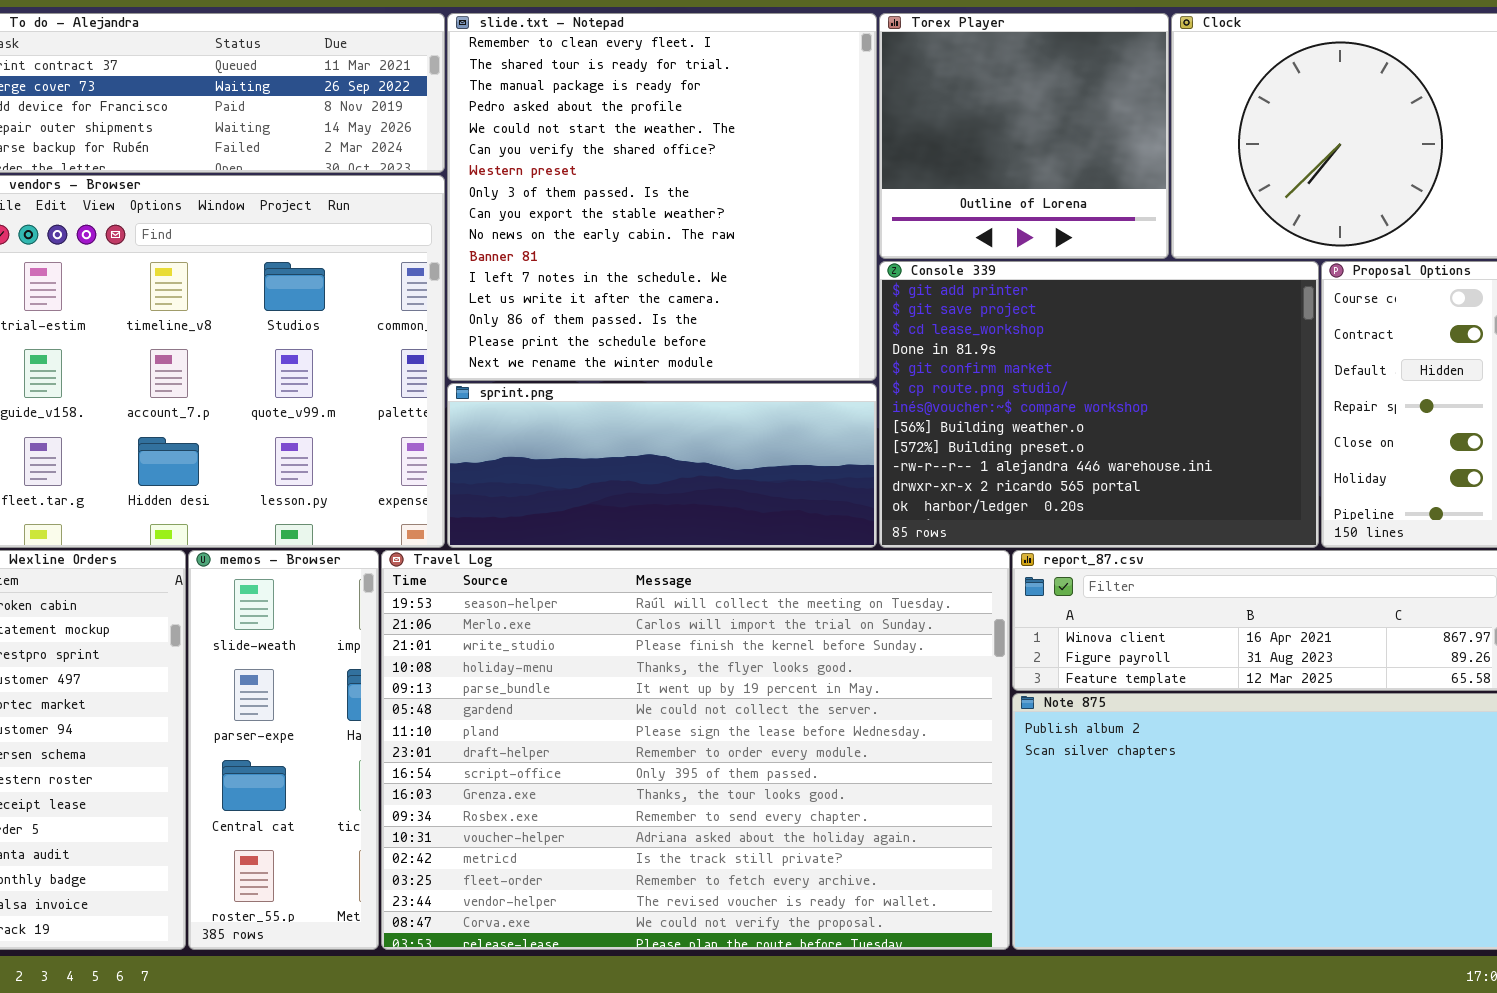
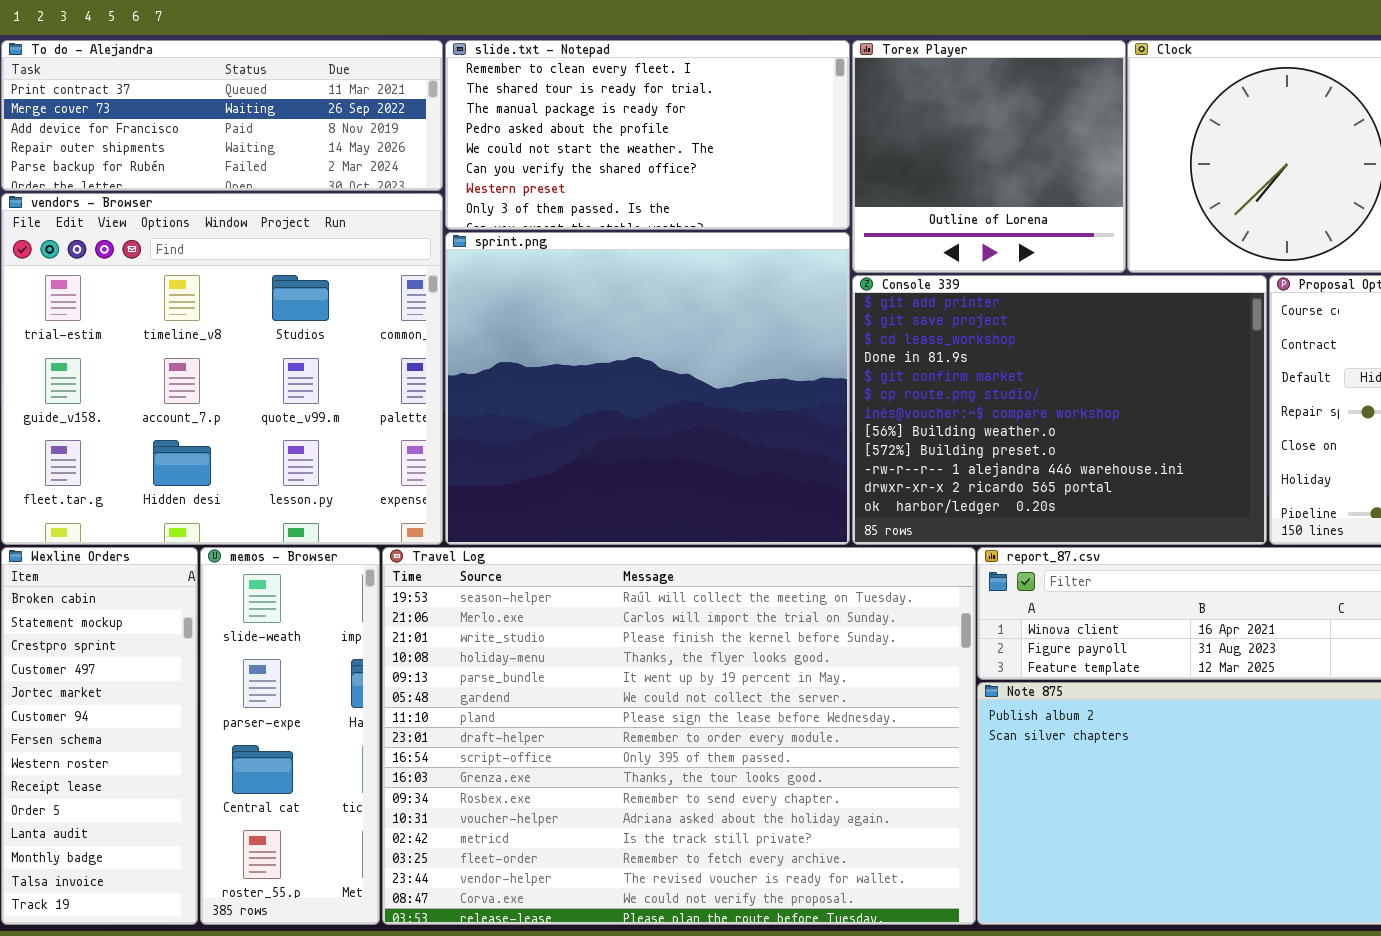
slide.txt - Notepad: [447,13,877,381] -> [445,40,850,230], resized
sprint.png: [447,383,877,548] -> [445,232,850,545], resized

